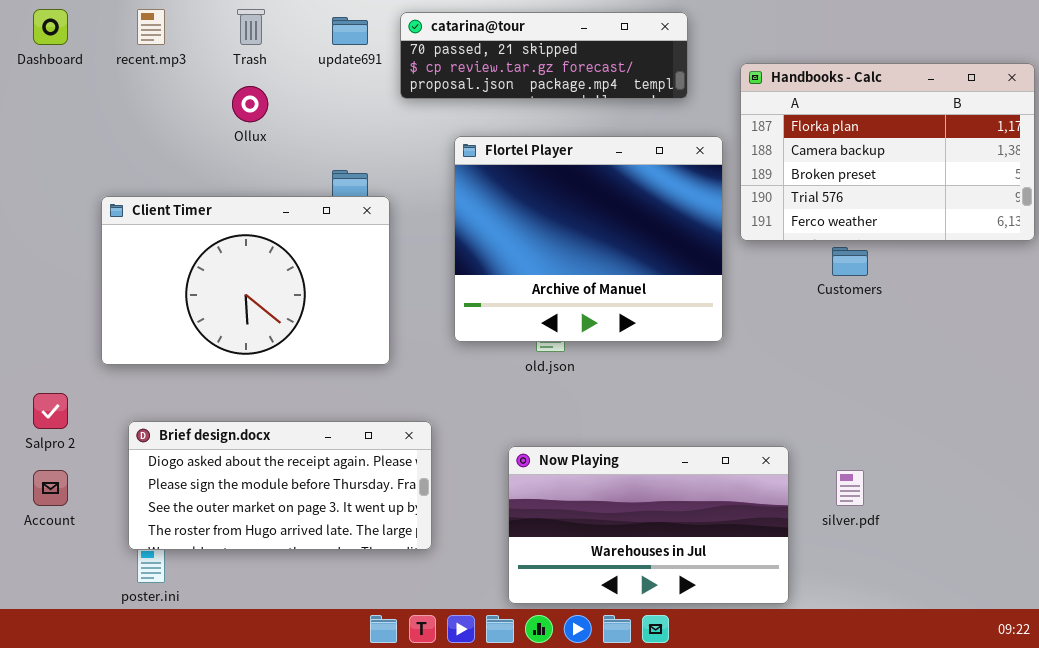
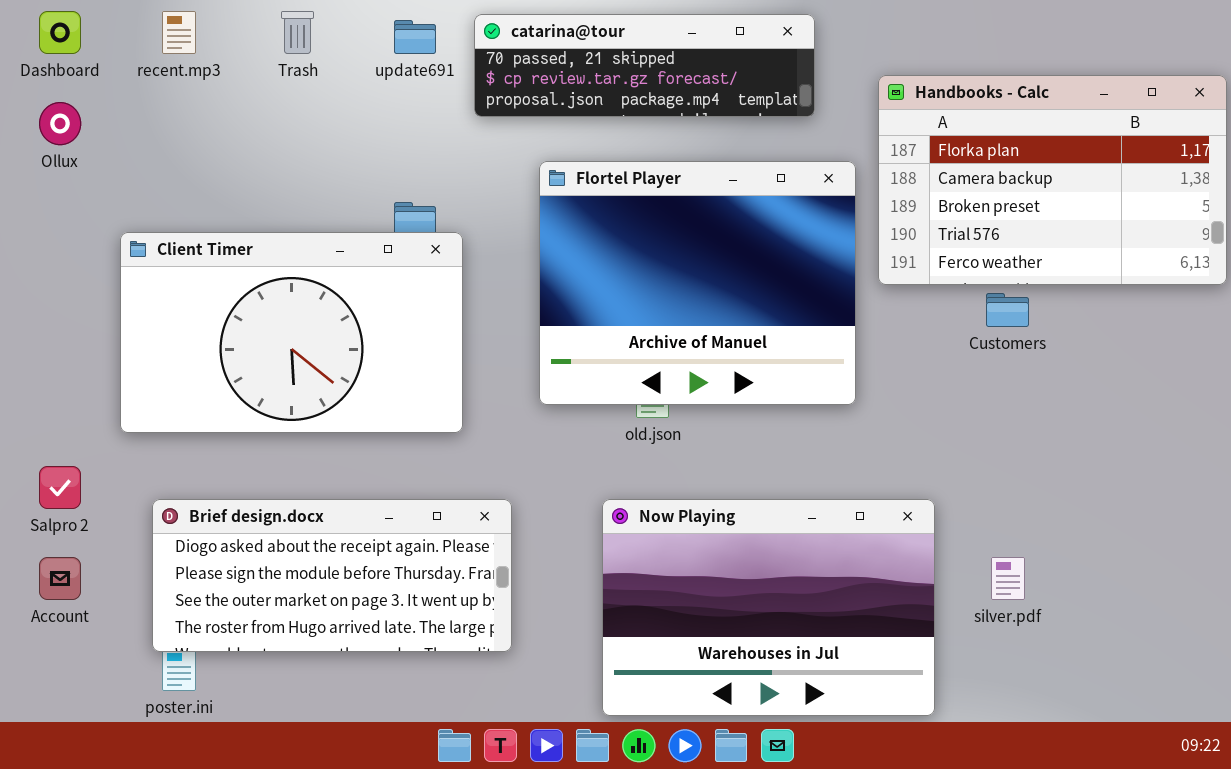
Ollux: [232,86,268,122] -> [39,102,81,145], moved
Now Playing: [508,446,789,604] -> [602,499,935,716], resized

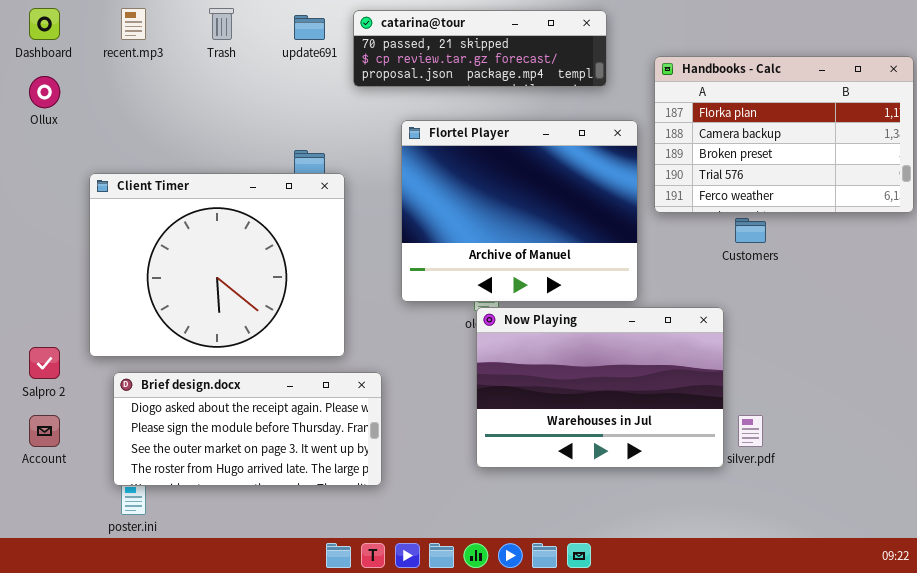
Client Timer: [120,232,463,433] -> [89,173,345,357], resized
Now Playing: [602,499,935,716] -> [476,307,724,468], moved

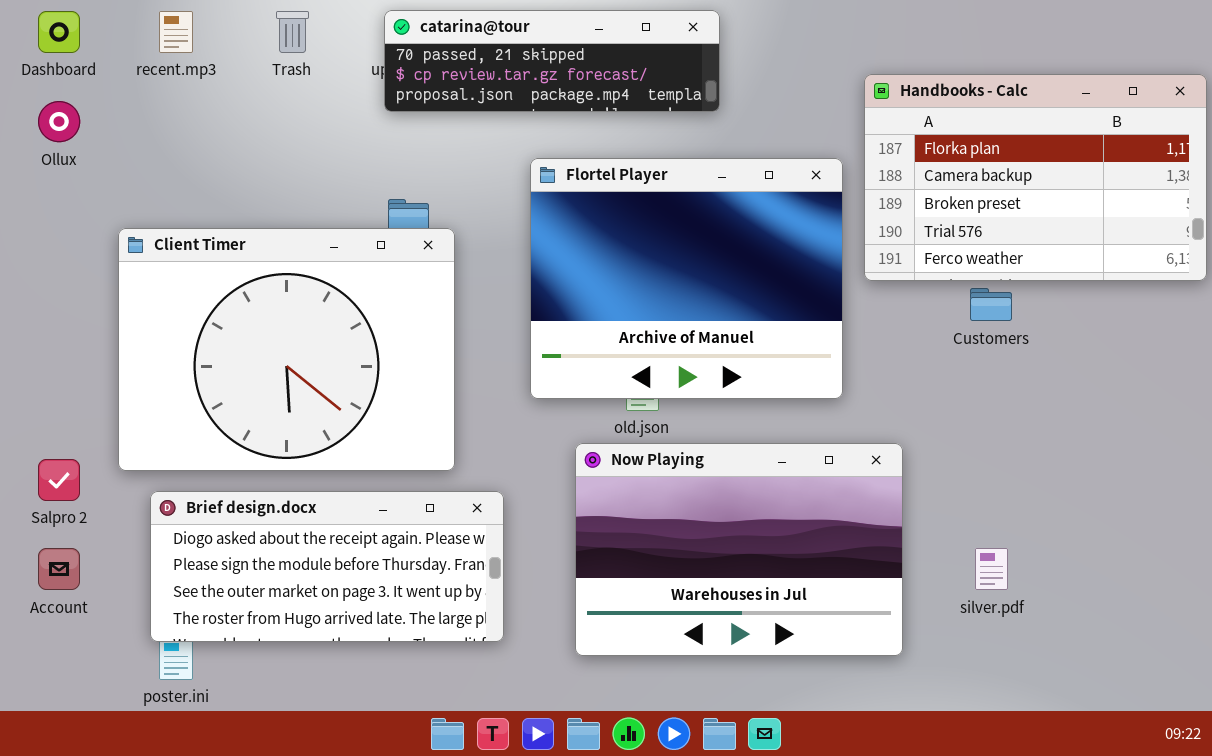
catarina@tour: [353,10,607,87] -> [384,10,720,112], moved
Now Playing: [476,307,724,468] -> [575,443,903,656], moved

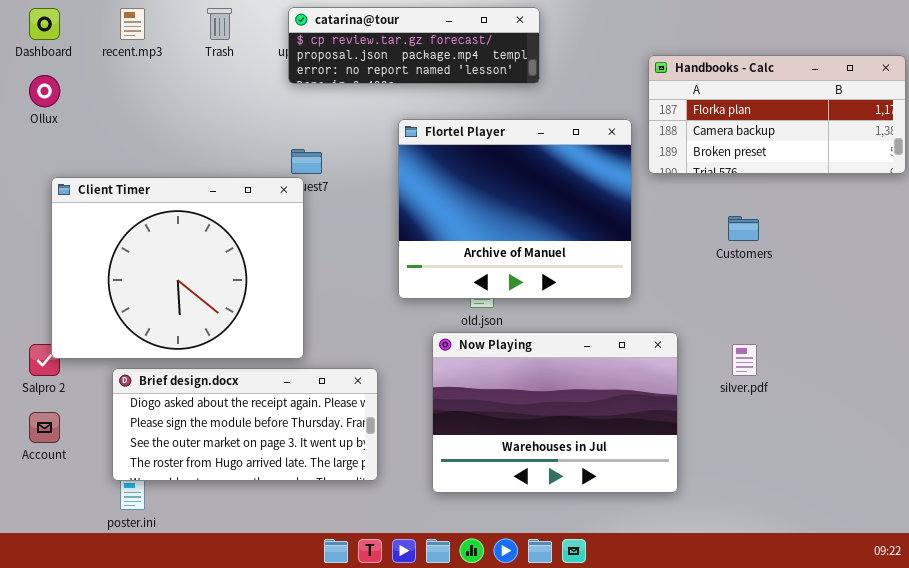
catarina@tour: [384,10,720,112] -> [288,7,540,84], scrolled down 1 row
Handbooks - Calc: [864,74,1207,281] -> [648,55,906,174], resized
Client Timer: [118,228,455,471] -> [51,177,304,359], moved
silver.pdf: [975,548,1008,590] -> [732,344,757,376], moved

